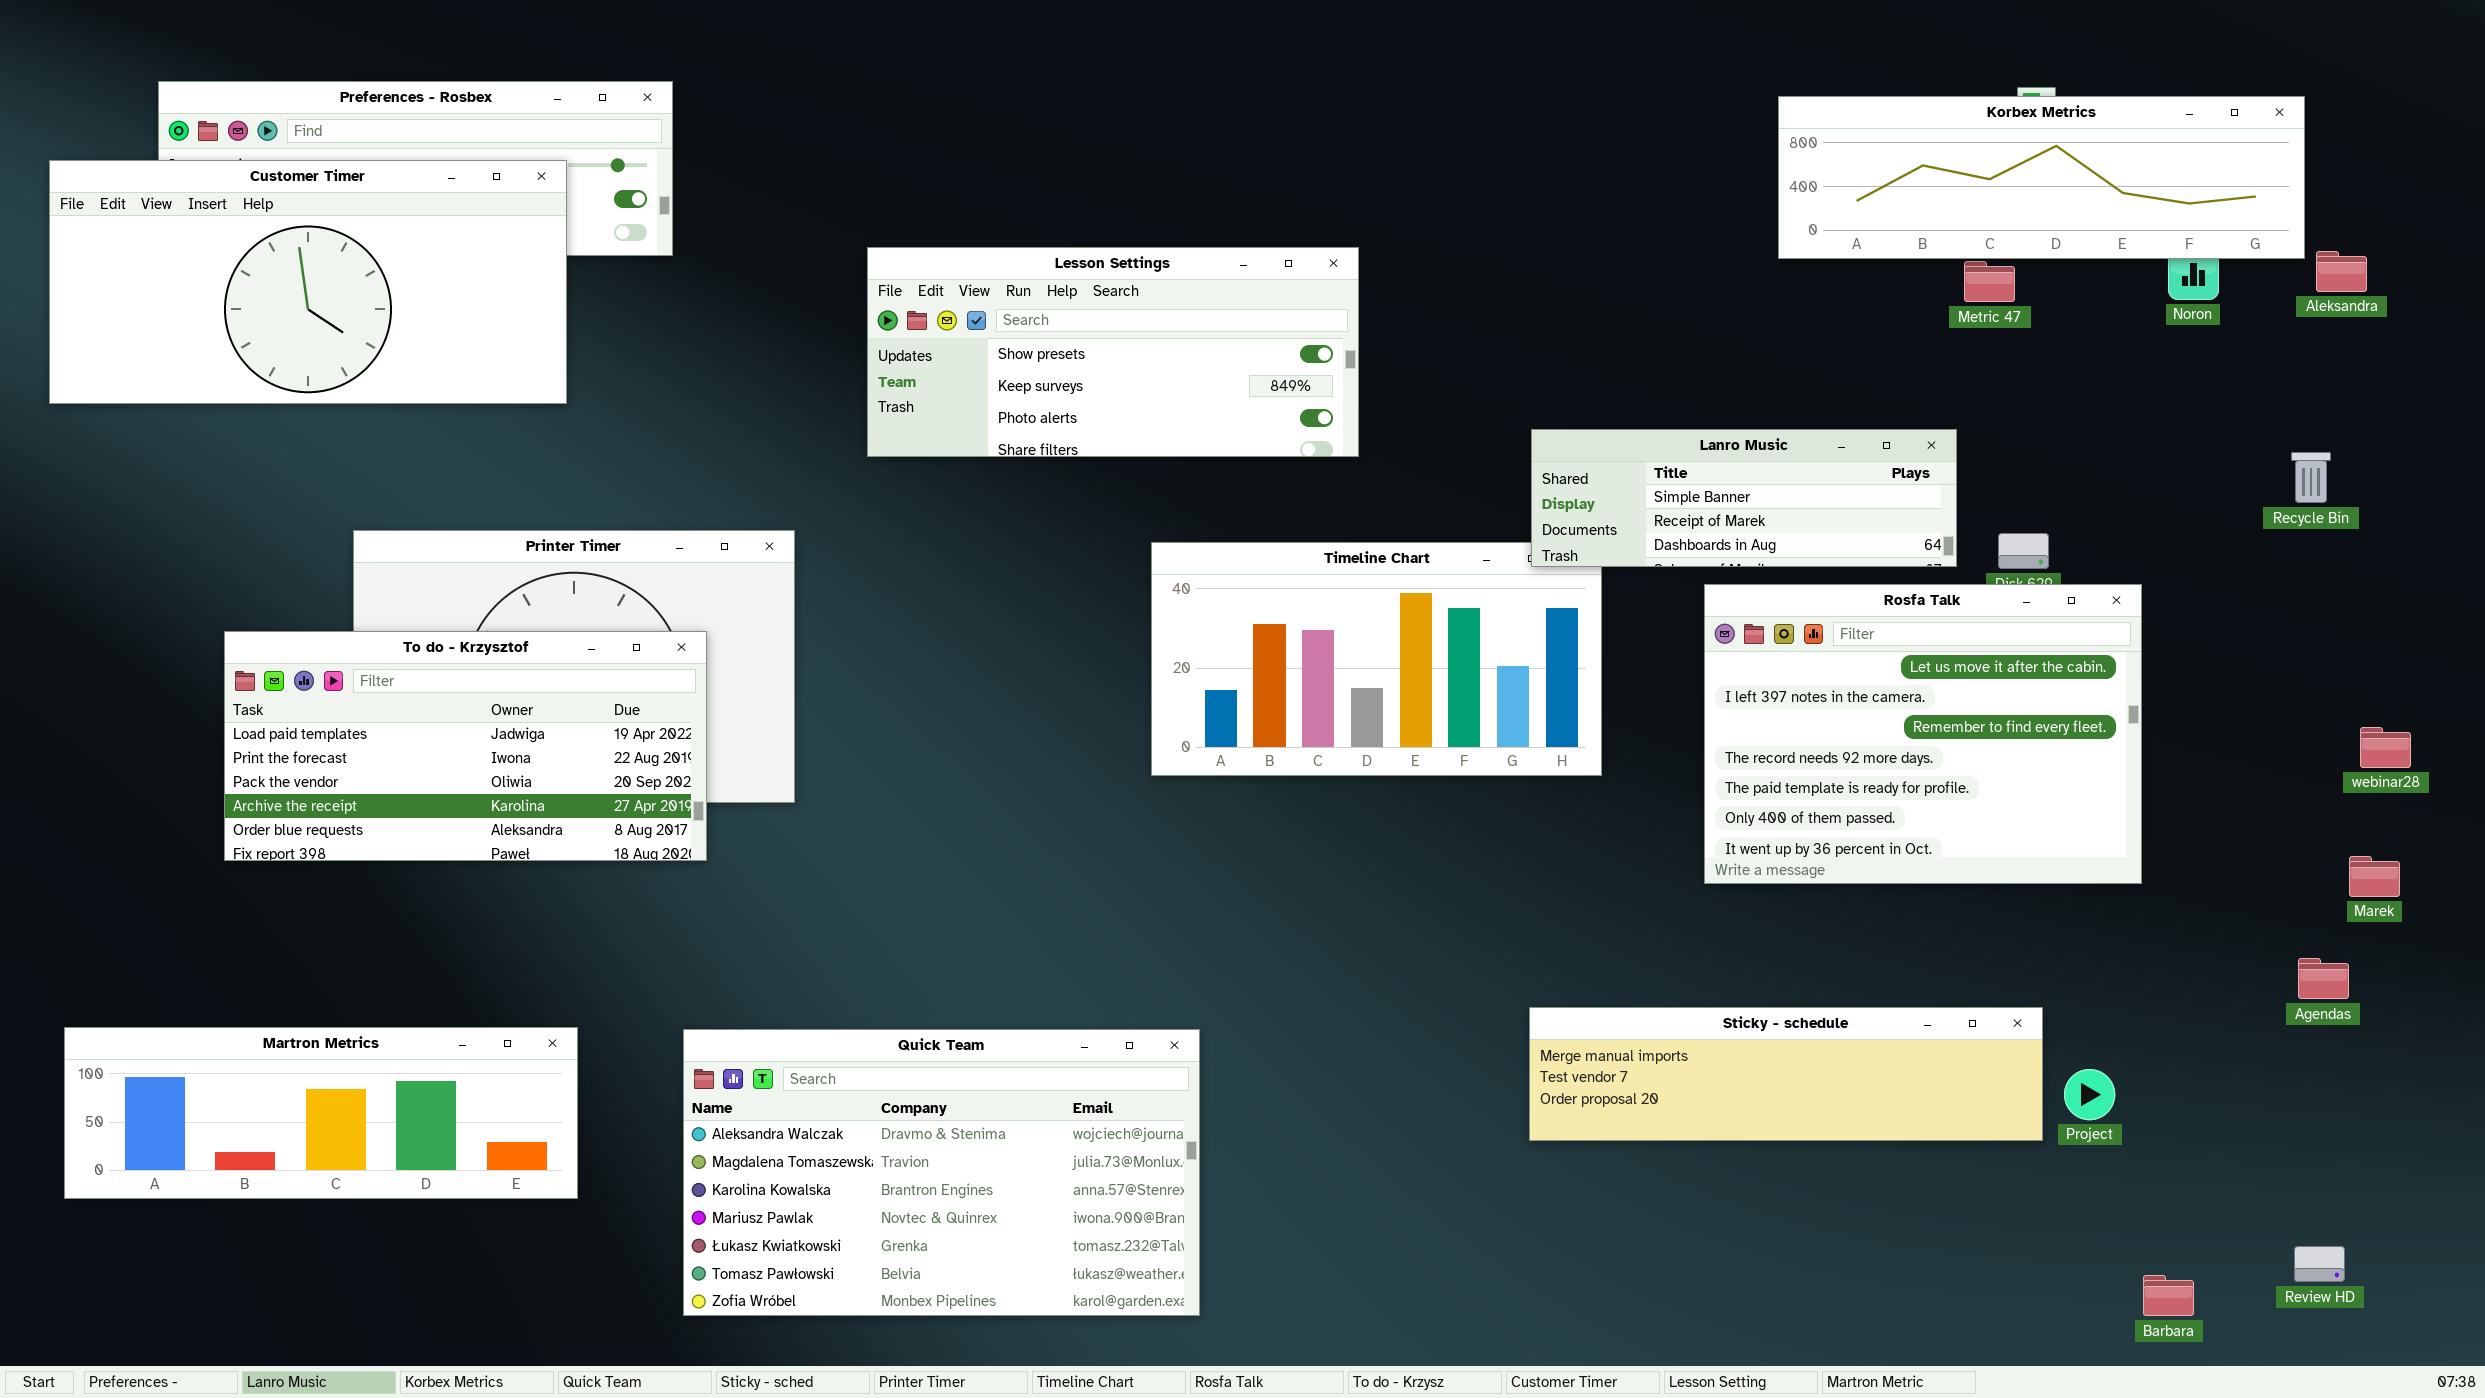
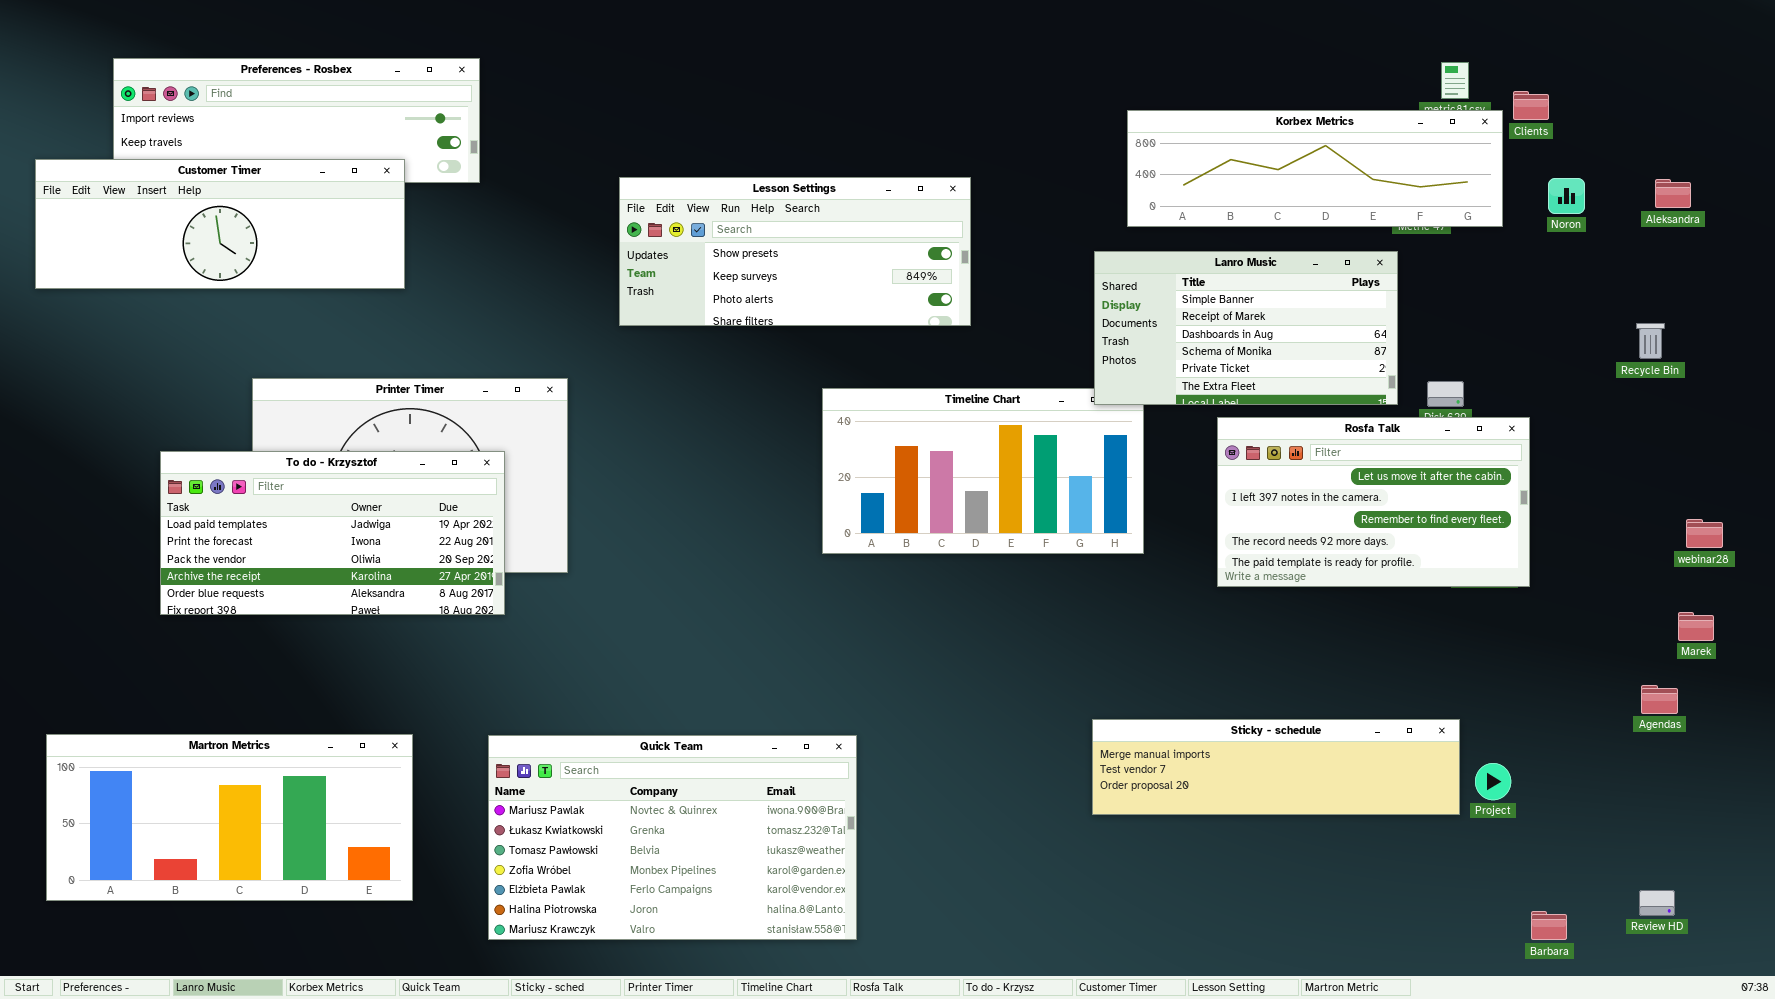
Korbex Metrics: [1778,96,2305,259] -> [1127,110,1503,227], moved
Customer Timer: [49,160,567,404] -> [35,159,405,289], resized
Lanro Music: [1531,429,1957,567] -> [1094,251,1398,405], resized
Rosfa Talk: [1704,584,2142,884] -> [1217,417,1530,587], resized
Martron Metrics: [64,1027,578,1199] -> [46,734,413,901], resized
Quick Team: [683,1029,1200,1316] -> [488,735,857,940], scrolled down 3 rows

